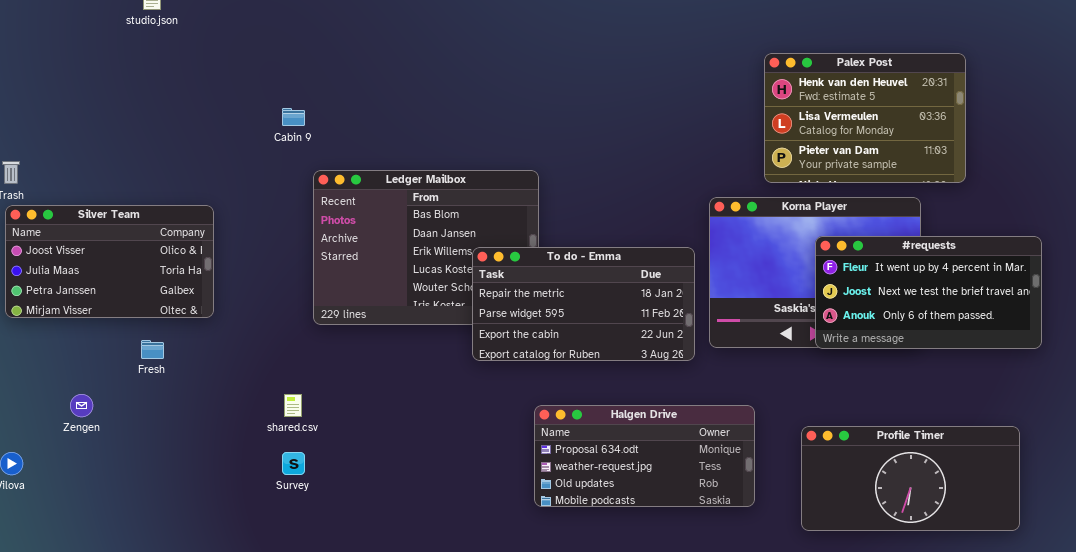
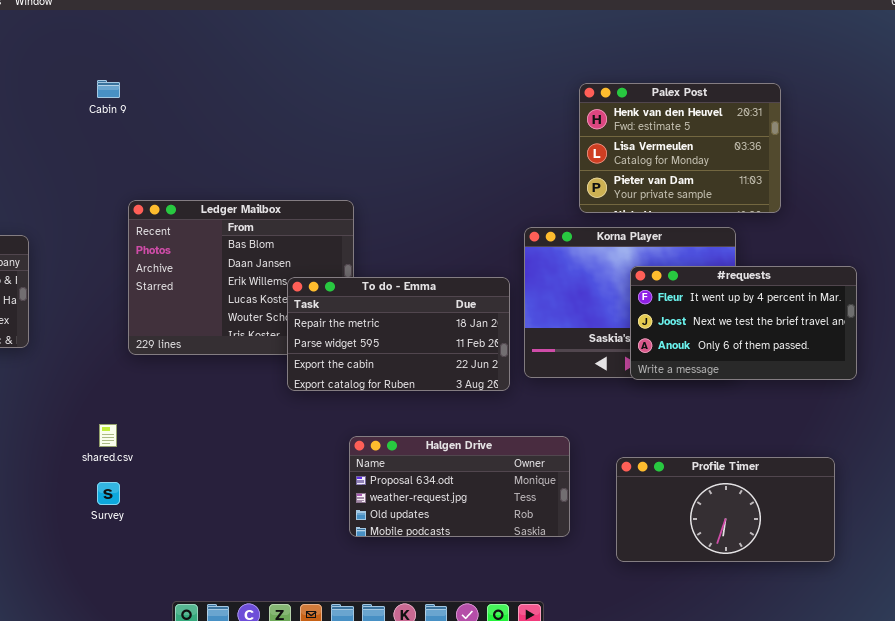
Cabin 9: [282,108,305,126] -> [97,80,120,98], moved

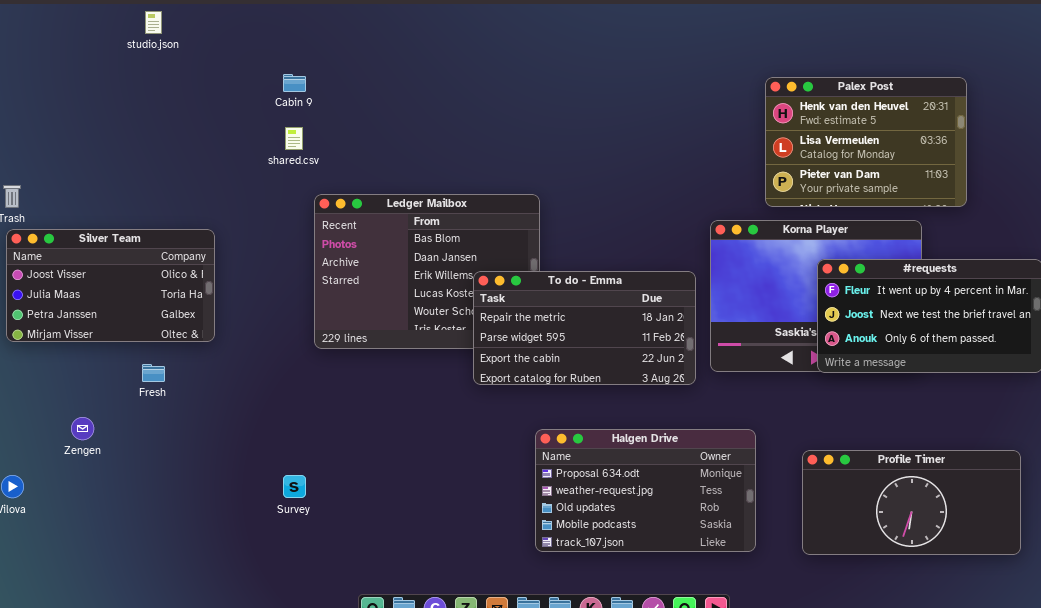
shared.csv: [99,424,117,447] -> [285,127,303,150], moved
Halgen Drive: [349,436,570,537] -> [535,429,756,552], resized

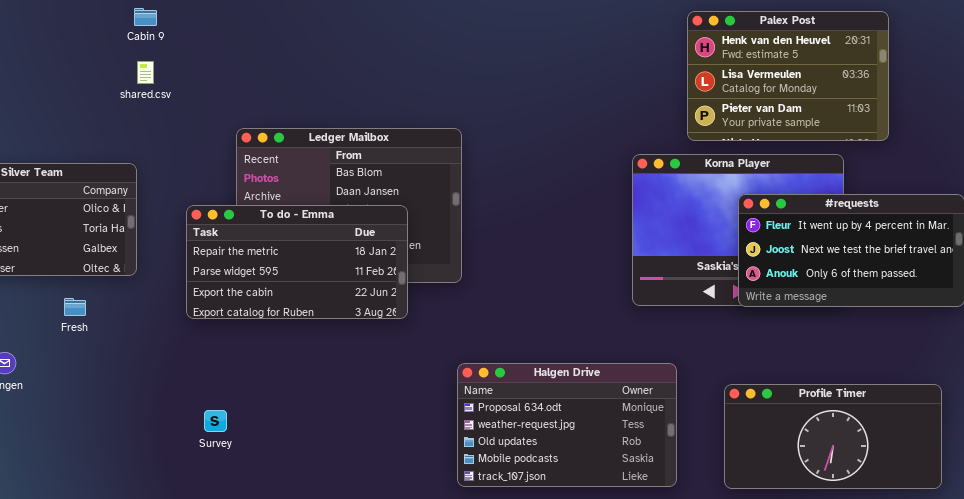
Cabin 9: [283,74,306,92] -> [134,8,157,26], moved
shared.csv: [285,127,303,150] -> [137,61,154,84], moved
To do - Emma: [473,271,696,385] -> [186,205,408,319], moved

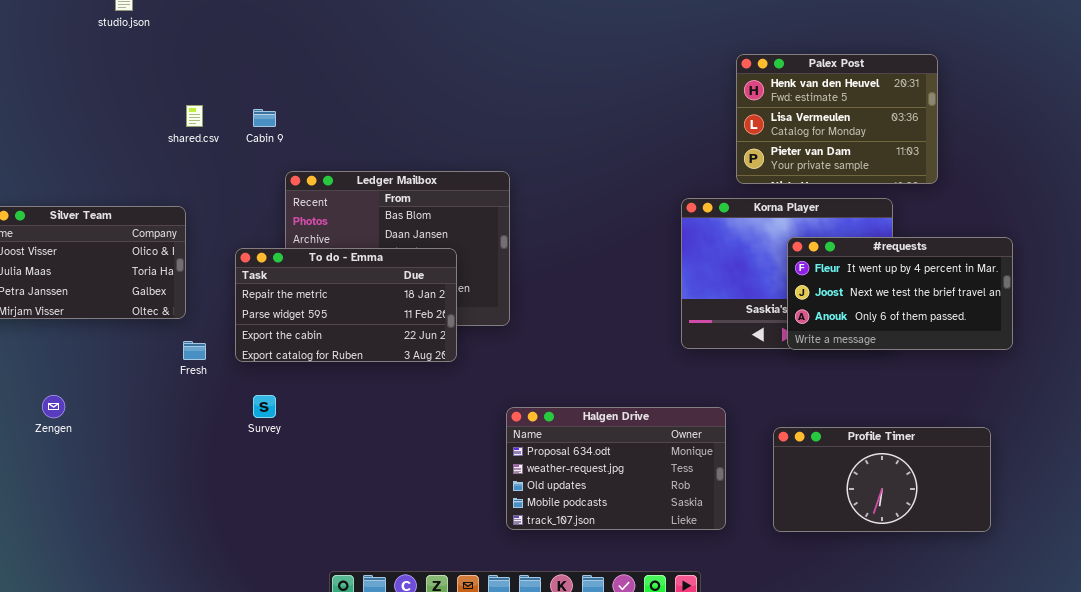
Cabin 9: [134,8,157,26] -> [253,109,276,127], moved
Fresh: [64,298,86,316] -> [183,341,206,360], moved
Survey: [204,410,227,432] -> [253,395,276,418], moved

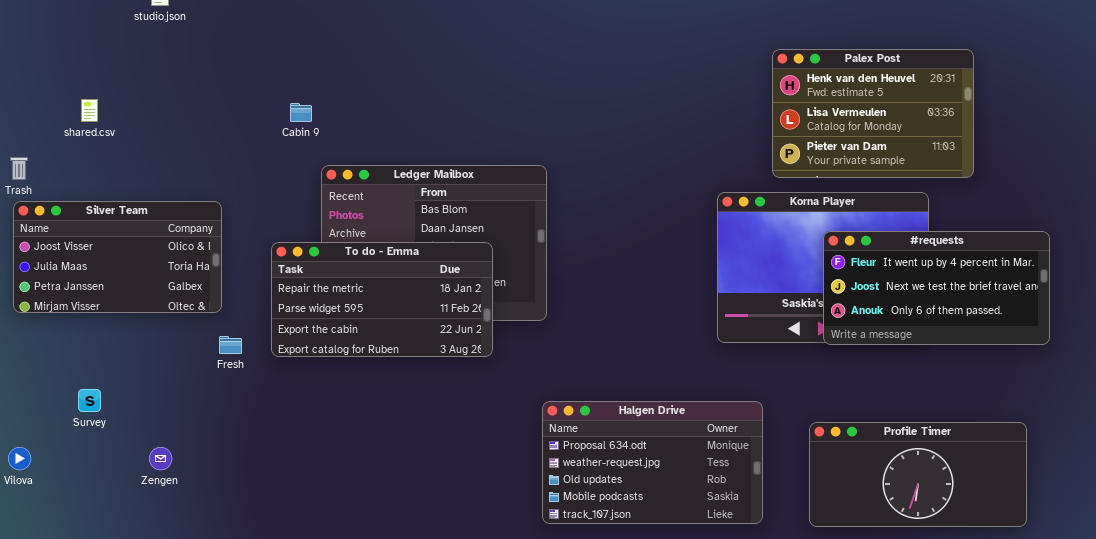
shared.csv: [186,105,203,127] -> [81,99,98,122], moved
Zengen: [42,395,65,418] -> [149,447,172,470], moved
Survey: [253,395,276,418] -> [78,389,101,412], moved

